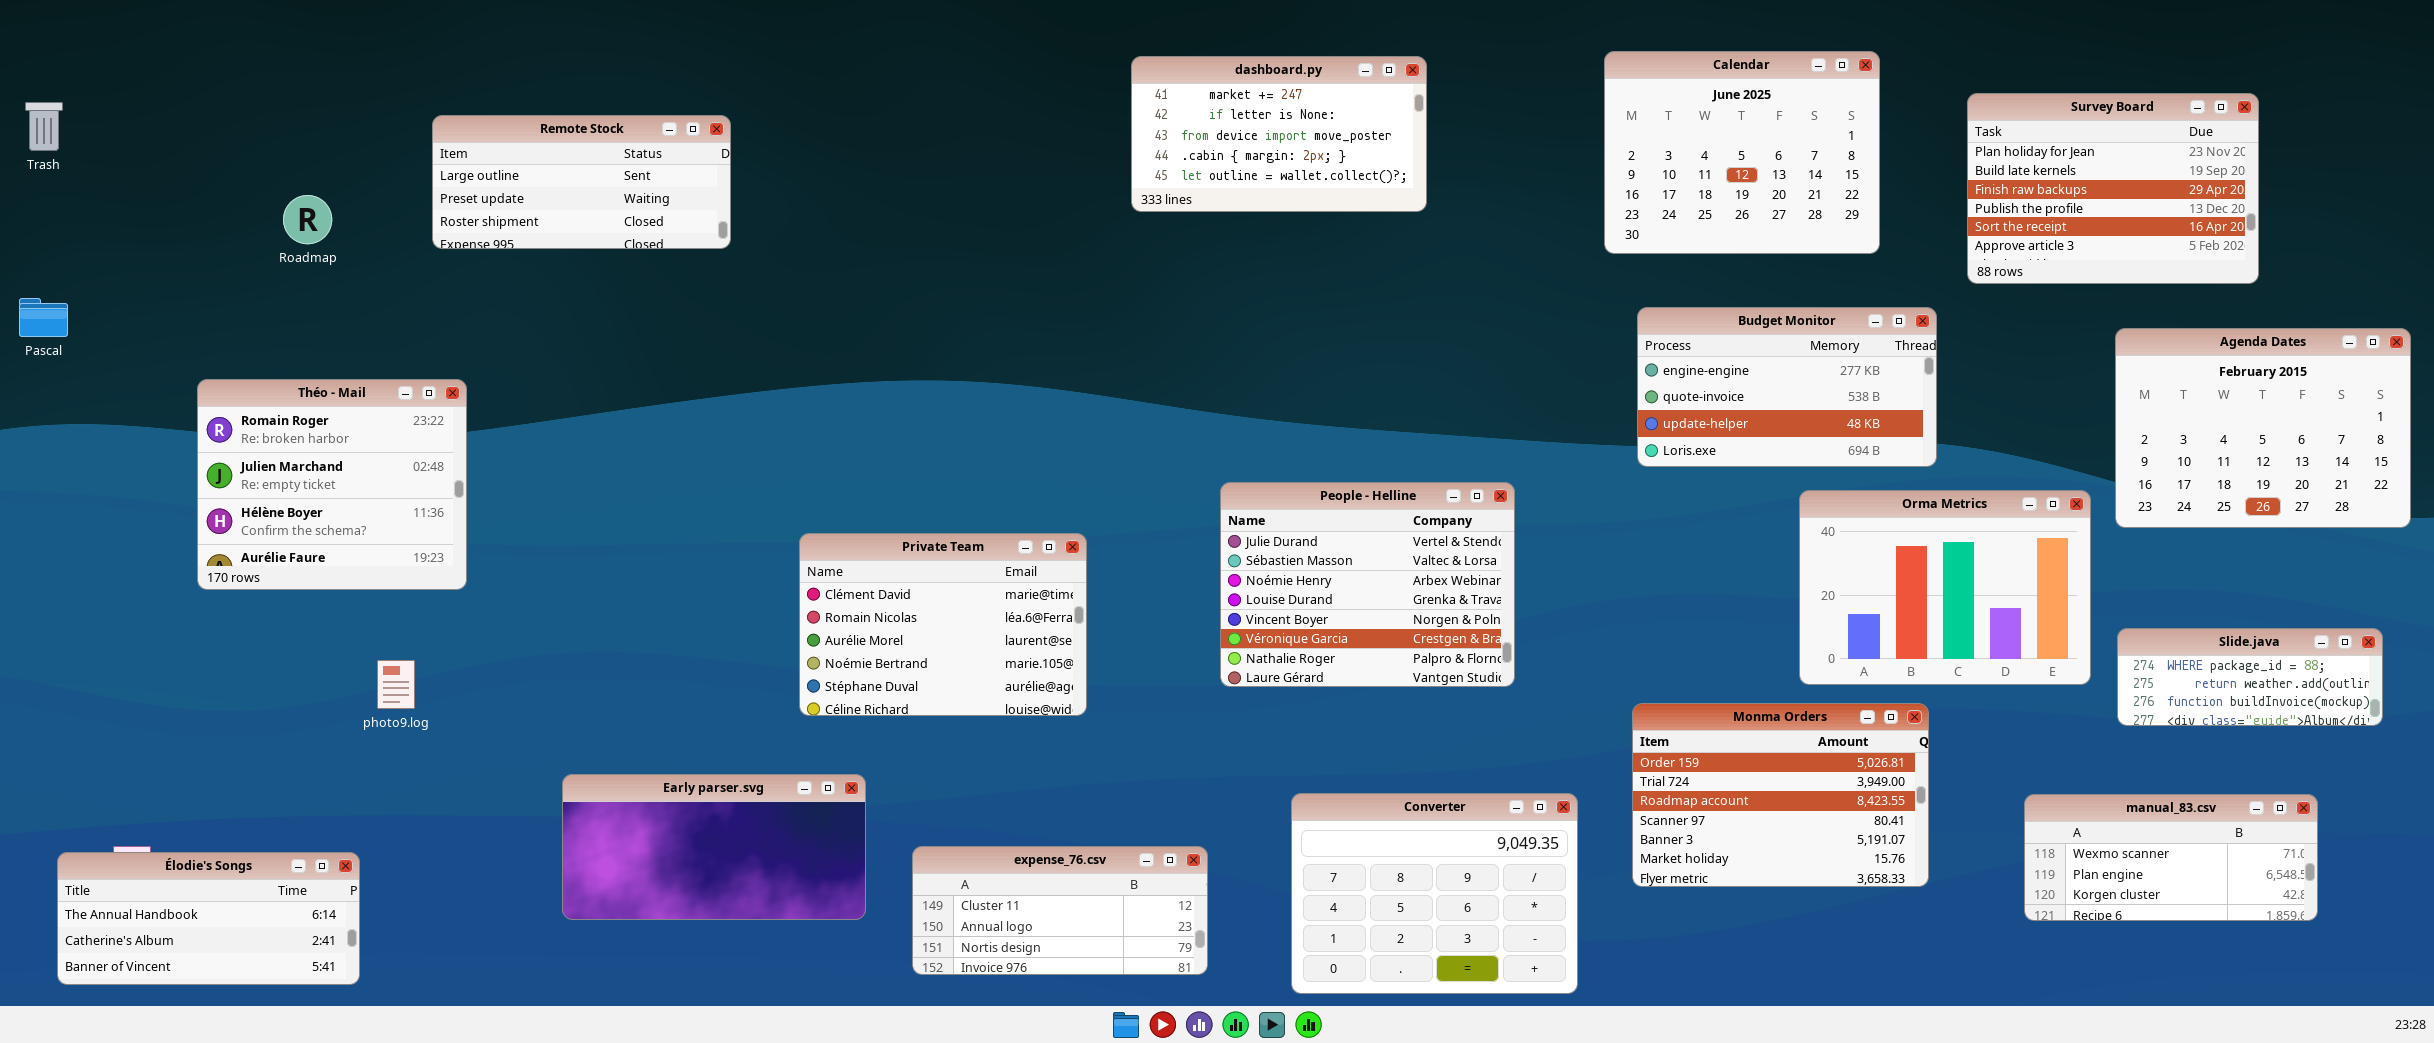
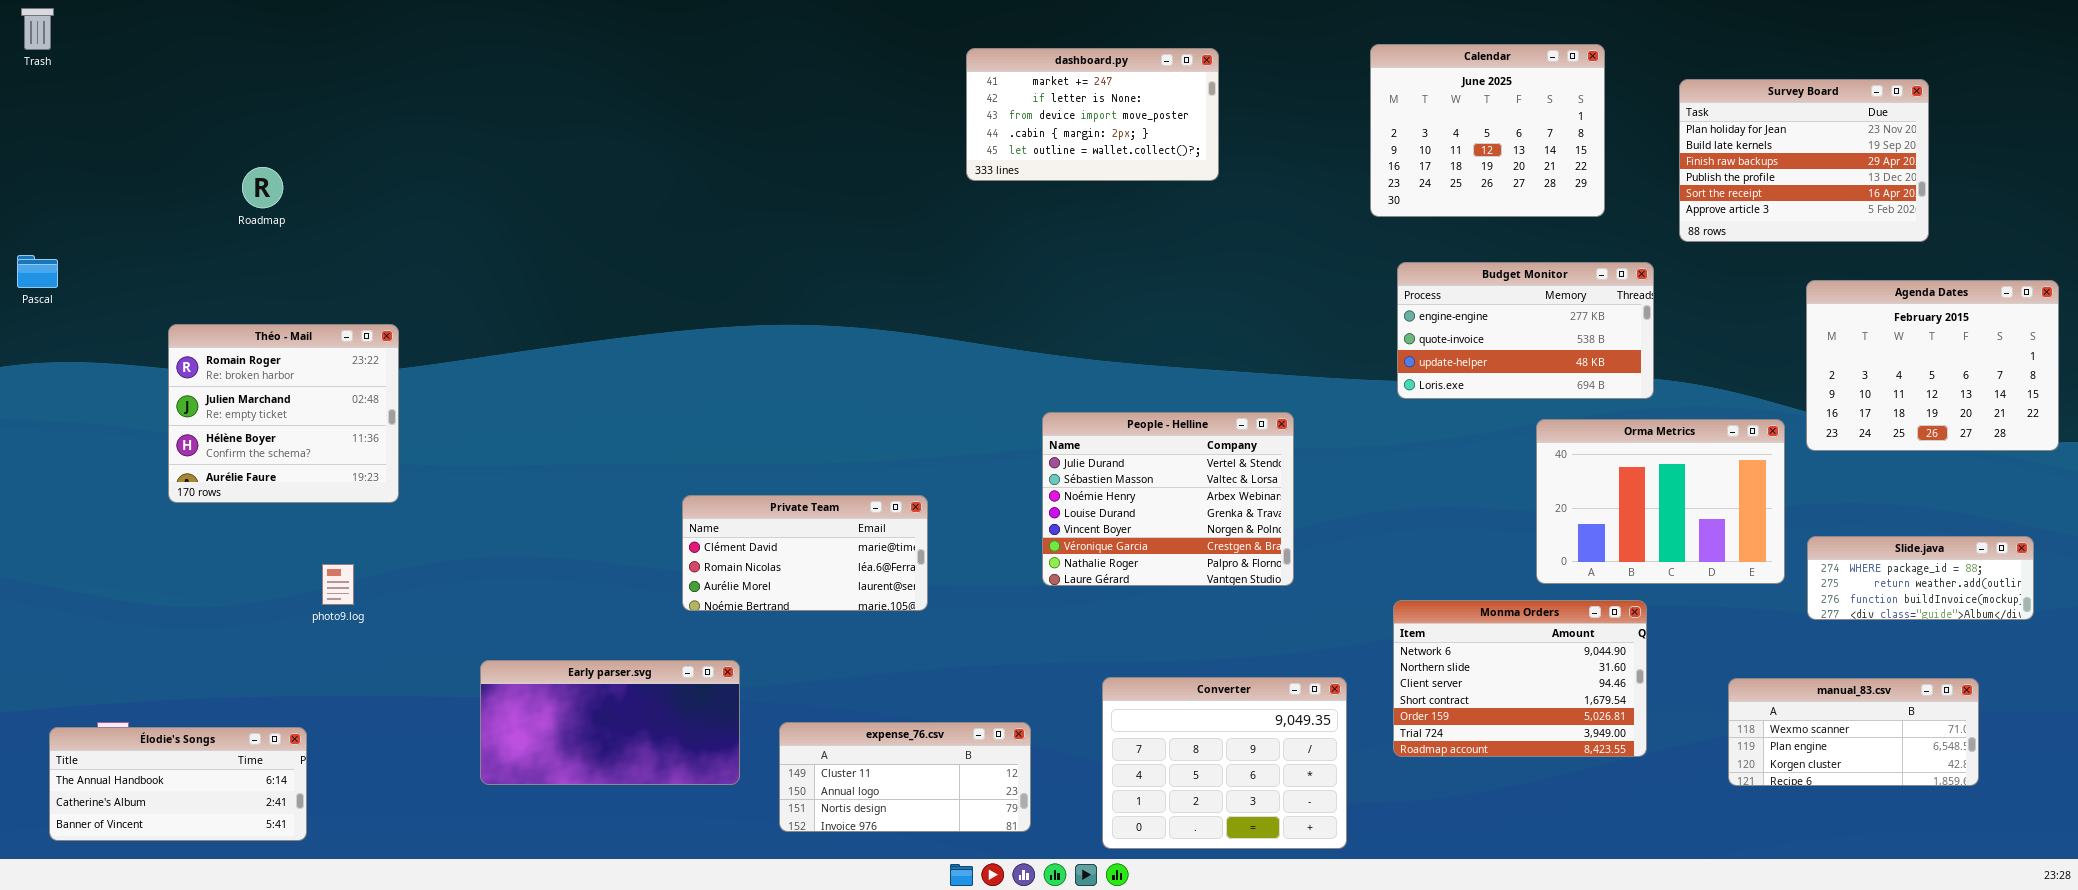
Trash: [25,102,63,151] -> [21,8,54,50], moved
Remote Stock: [432,115,731,249] -> none, closed
Private Team: [799,533,1087,716] -> [682,495,928,611], resized
Monma Orders: [1632,703,1929,887] -> [1393,600,1647,757], scrolled up 4 rows

